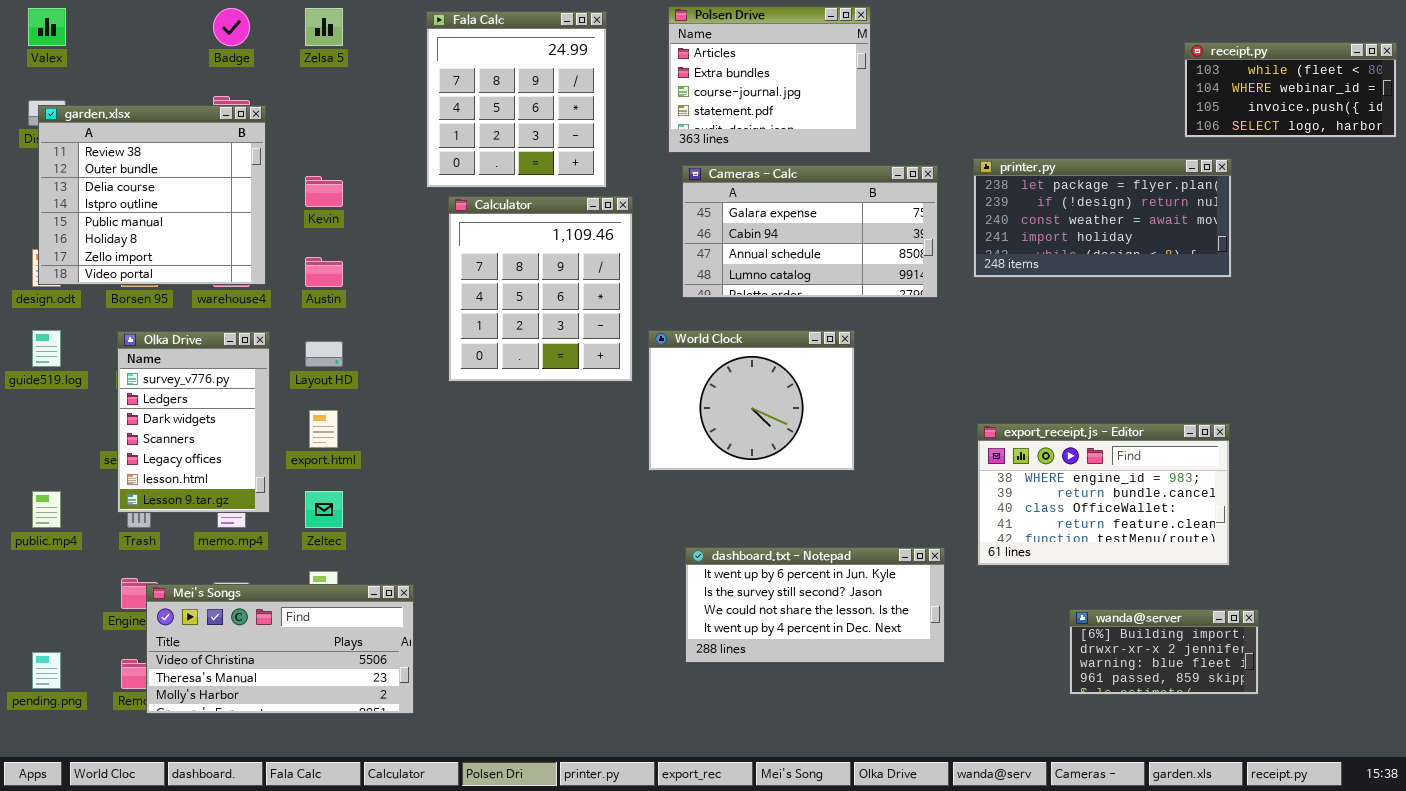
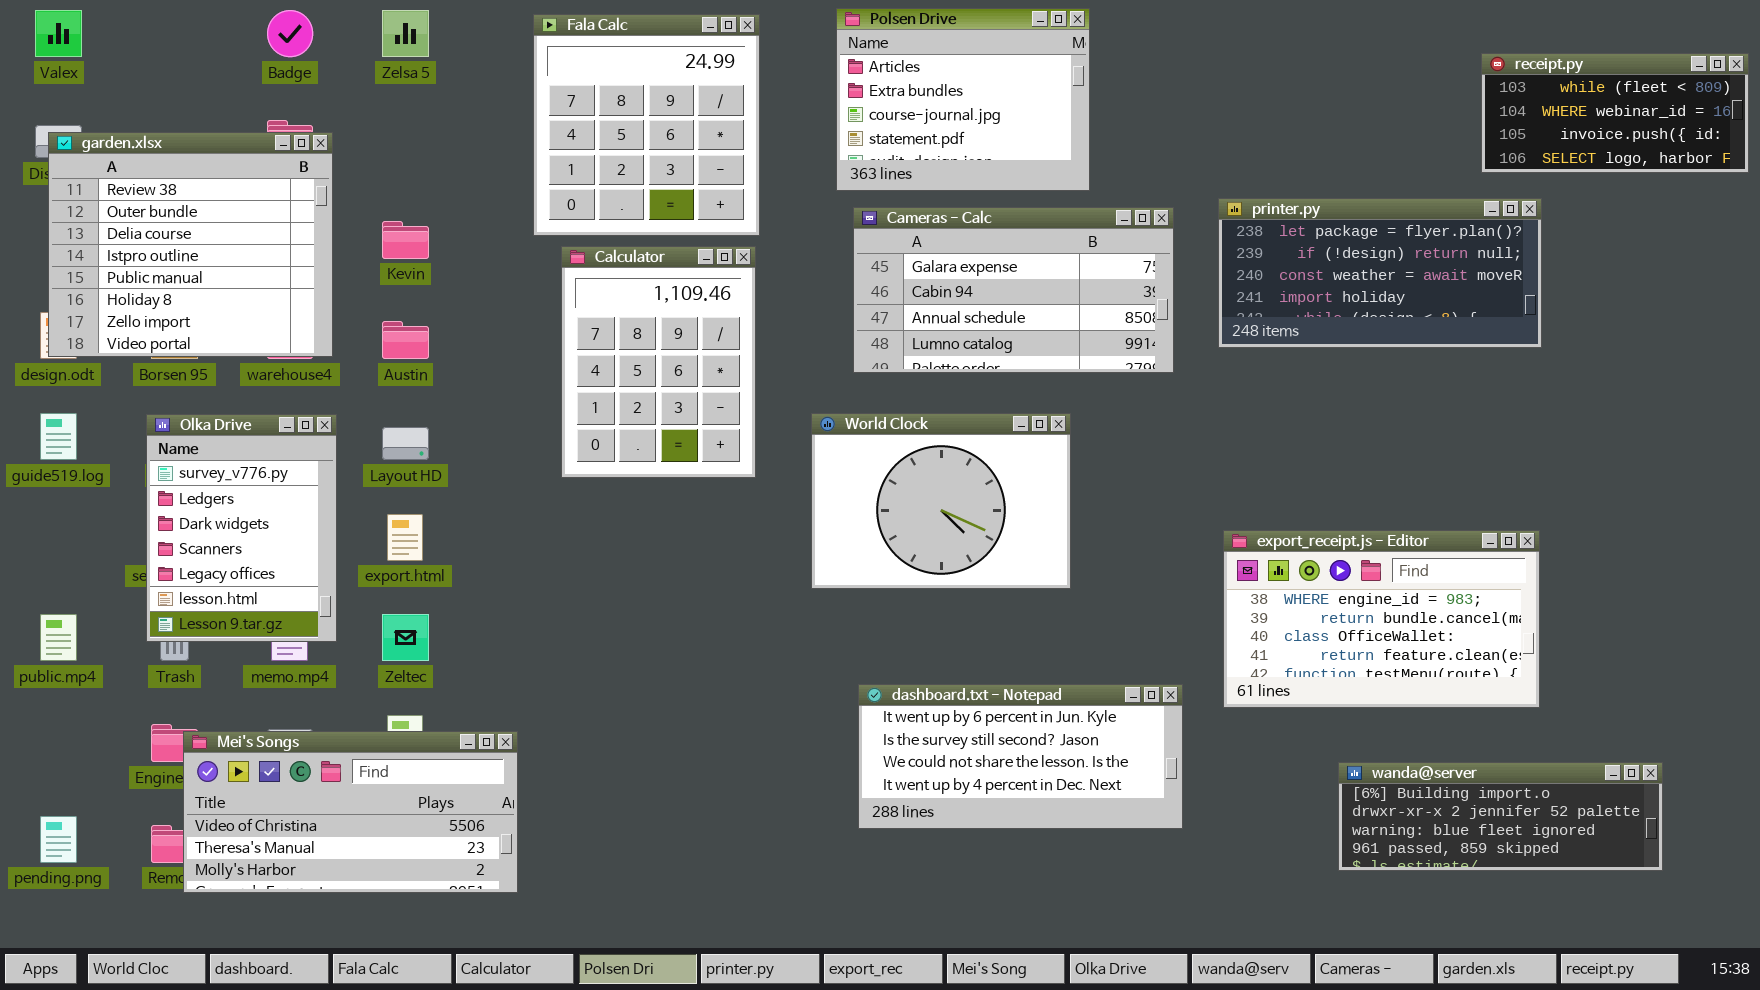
Calculator: [448,196,633,382] -> [561,246,756,478], resized
wanda@server: [1069,609,1259,695] -> [1338,762,1663,871], resized

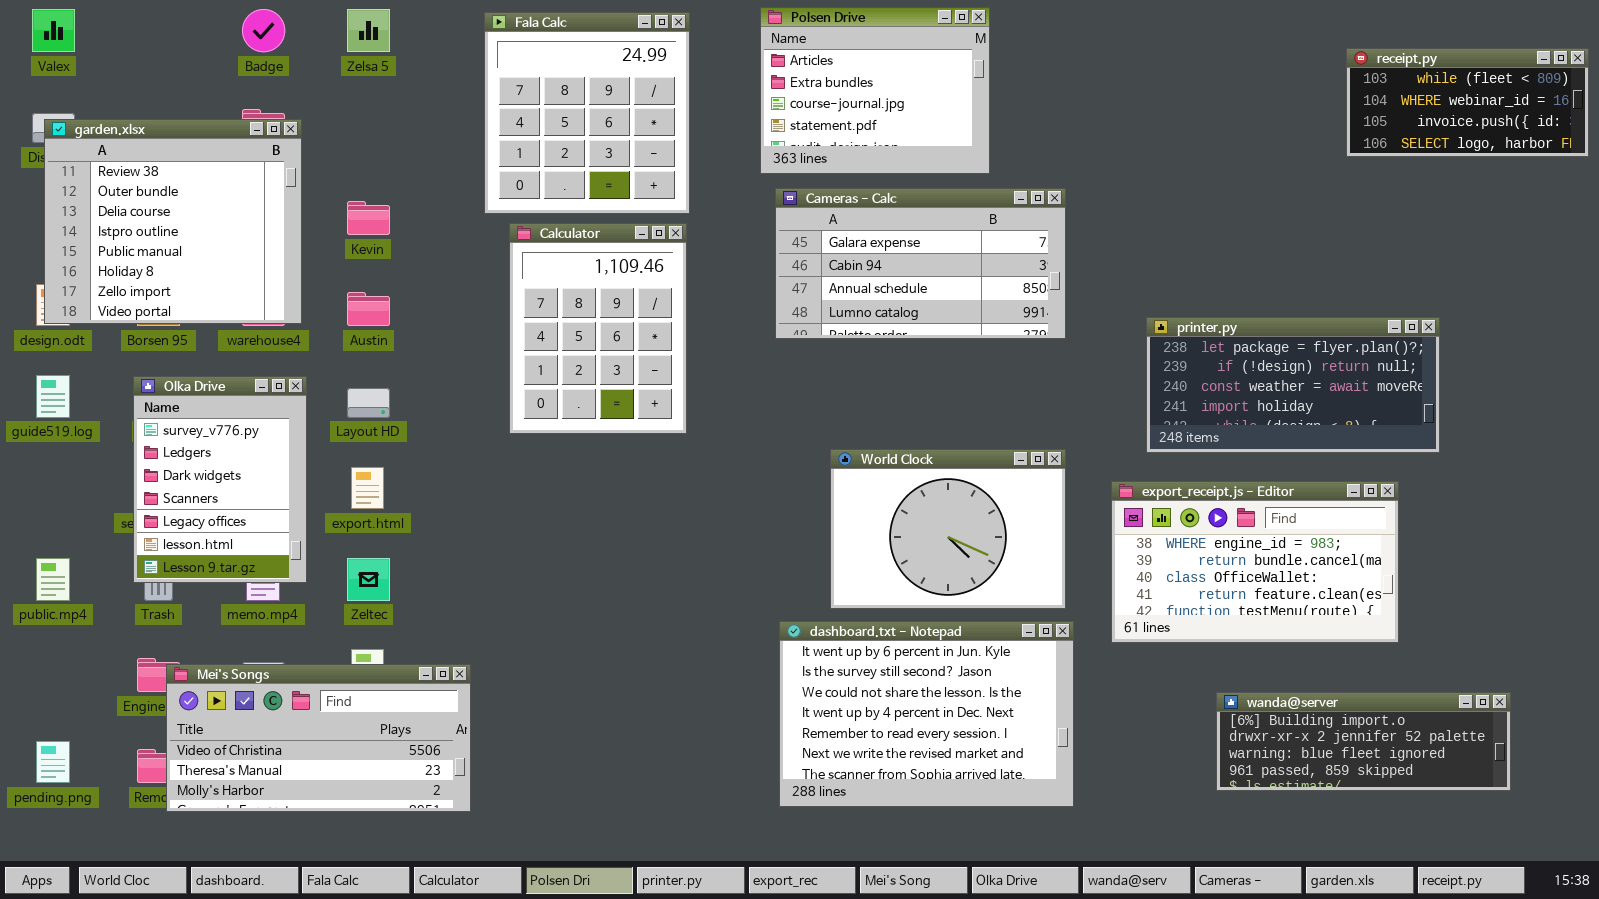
printer.py: [1218,198,1542,348] -> [1146,317,1440,453], moved
World Clock: [811,413,1071,589] -> [830,449,1066,609], moved
dashboard.txt - Notepad: [858,684,1183,829] -> [779,621,1074,807], resized

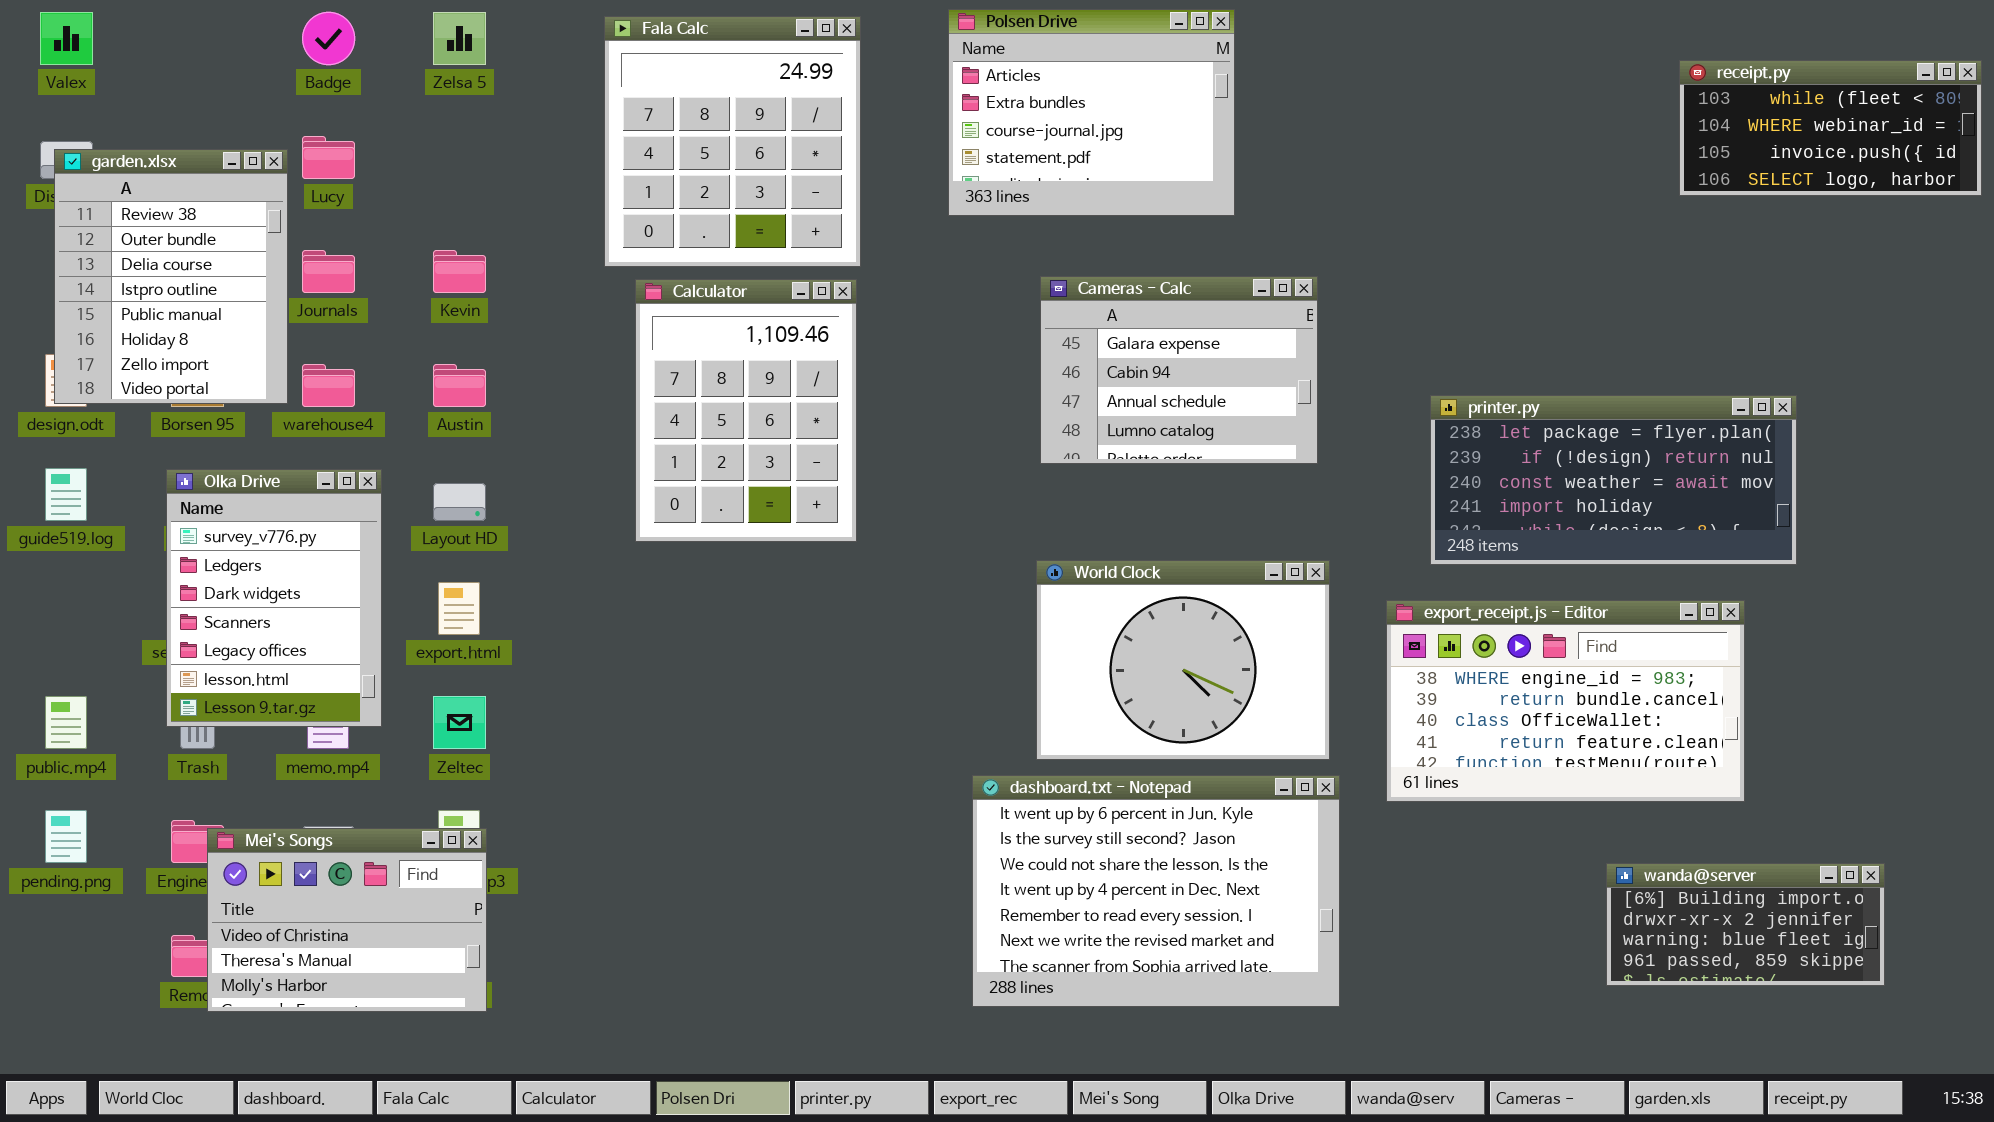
garden.xlsx: [44,119,302,324] -> [54,149,288,404], resized
Cameras - Calc: [775,188,1066,339] -> [1040,276,1318,464], moved, resized
Mei's Songs: [166,664,471,812] -> [207,828,487,1012], resized
wanda@server: [1216,692,1511,791] -> [1606,863,1885,986], resized
pending.png: [36,741,70,783] -> [45,810,87,863], moved

